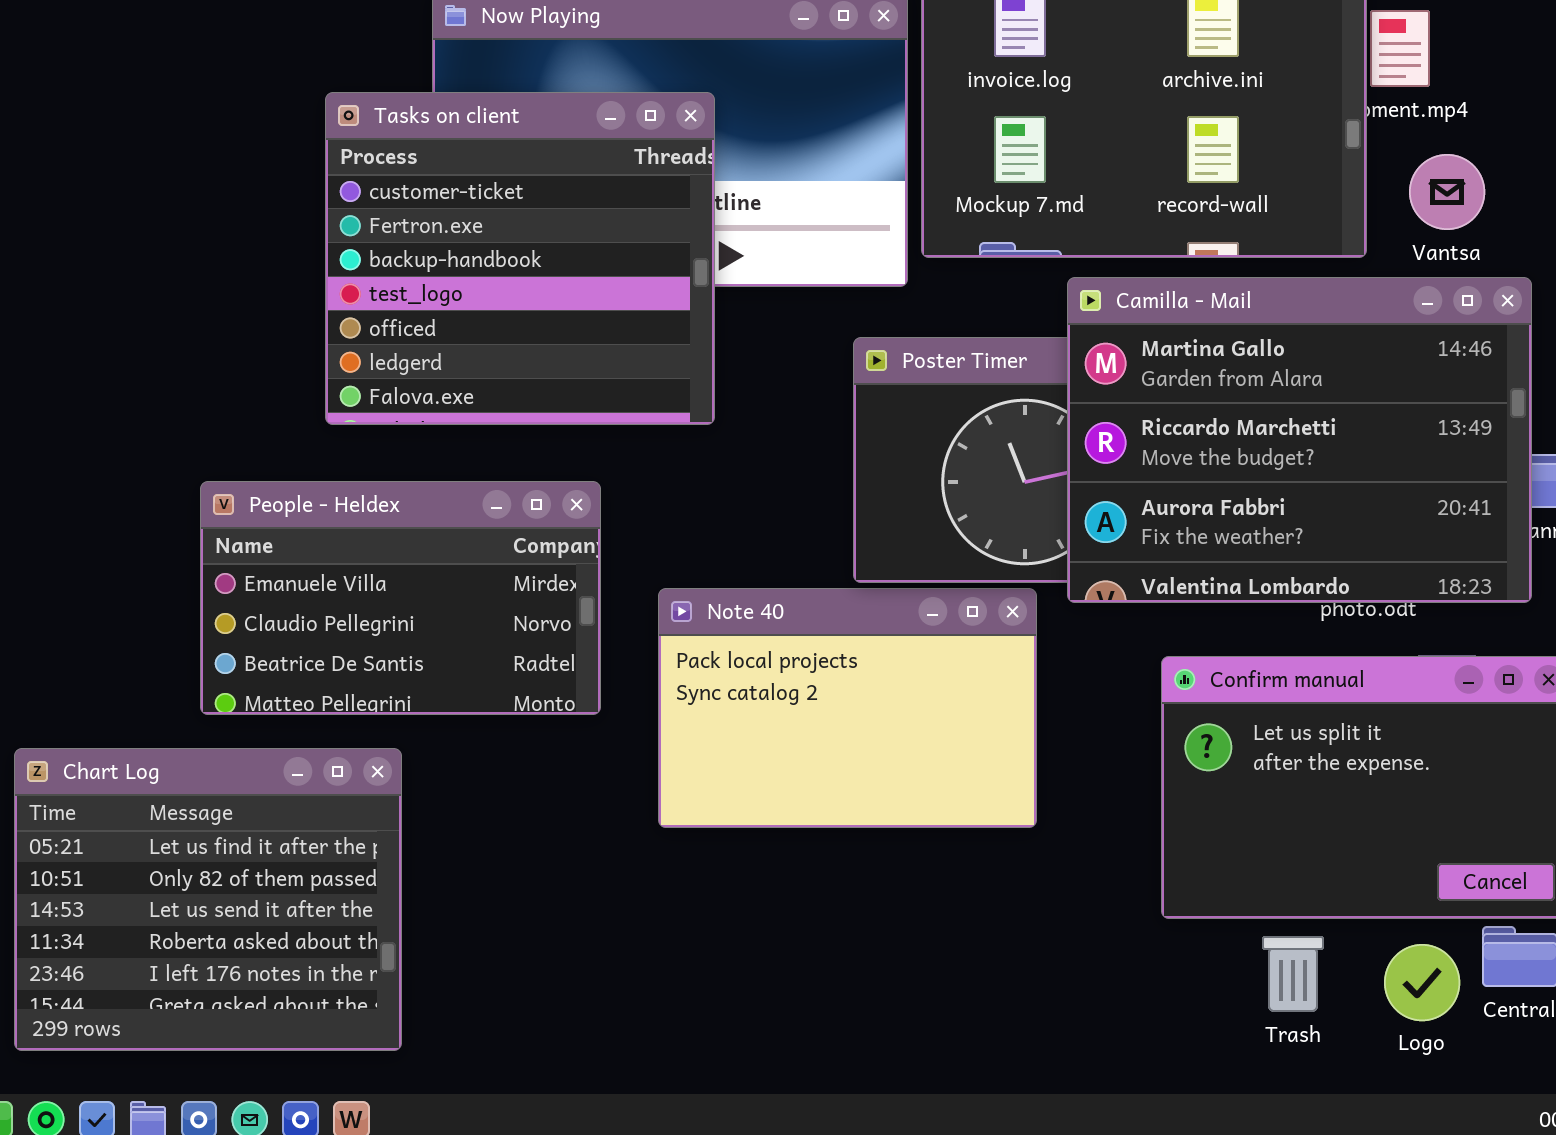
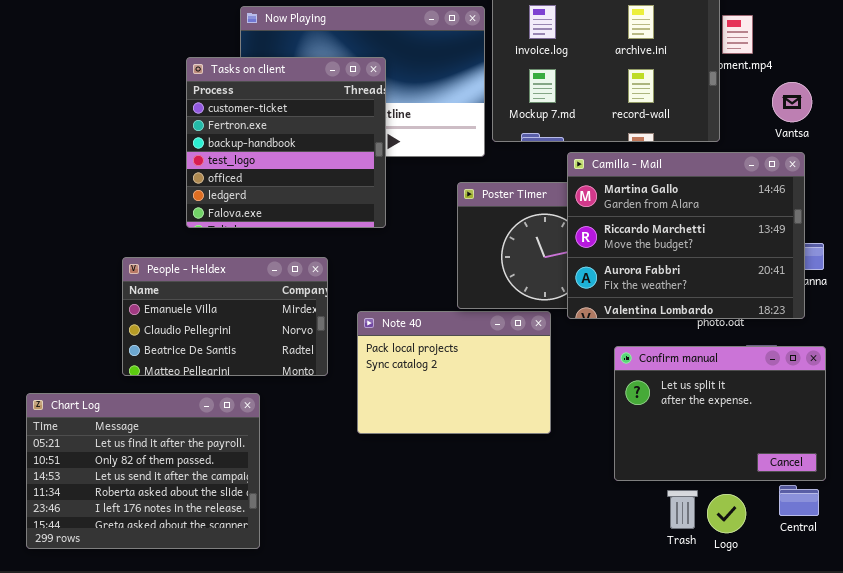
Vantsa: [1409,154,1485,230] -> [772,82,812,122], moved
Chart Log: [14,748,402,1051] -> [26,393,260,549], resized
Logo: [1384,944,1460,1021] -> [707,494,746,533], moved

